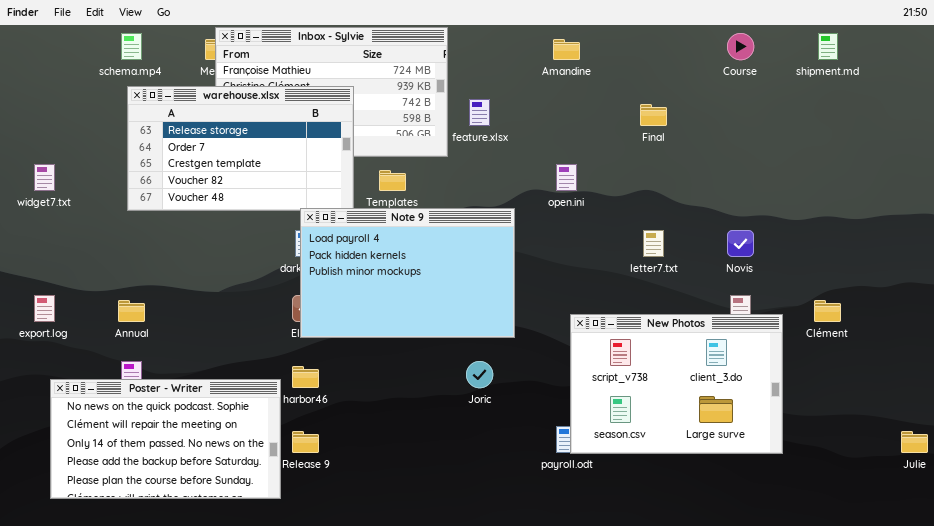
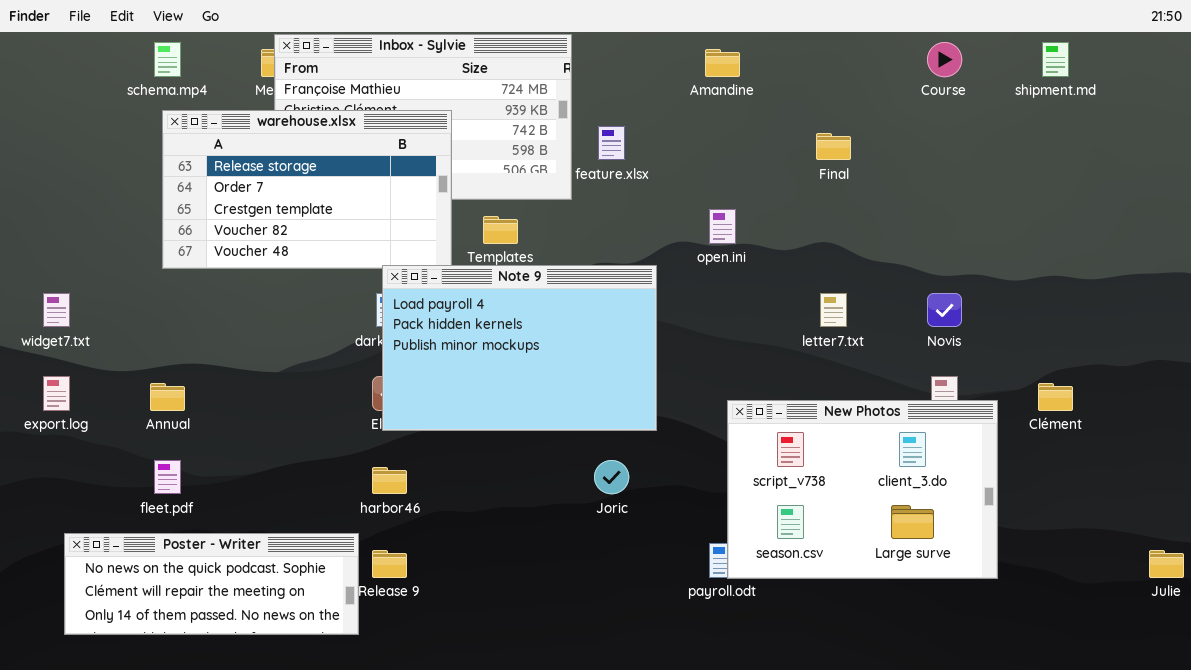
widget7.txt: [34,164,55,191] -> [43,293,70,327], moved
Poster - Writer: [50,379,281,499] -> [64,533,359,635], resized

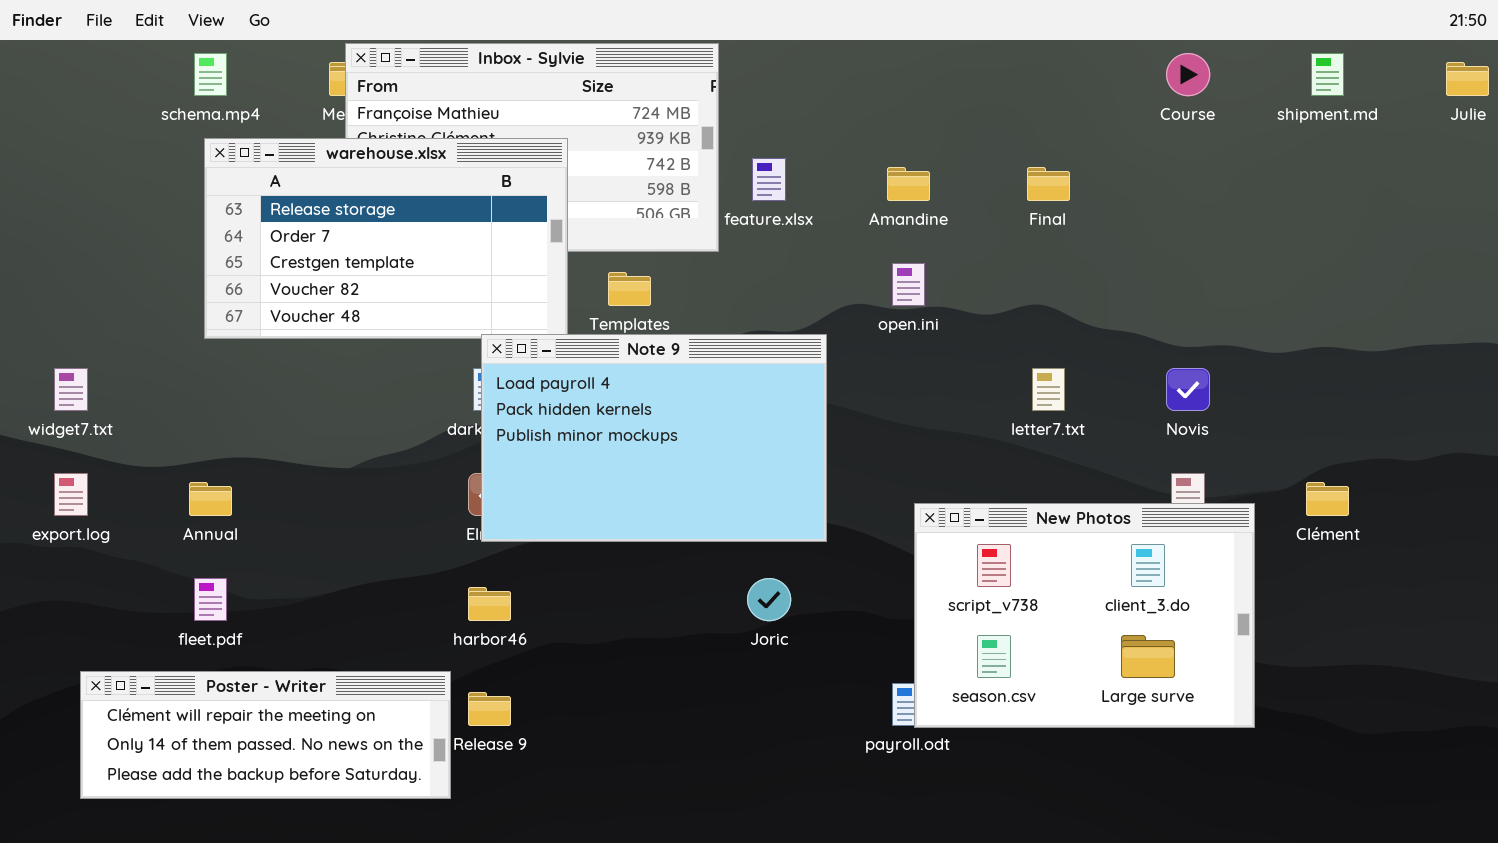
Amandine: [705,49,740,77] -> [887,167,930,201], moved
Poster - Writer: [64,533,359,635] -> [80,671,451,799], scrolled down 1 row
Julie: [1149,550,1184,578] -> [1446,62,1489,96], moved

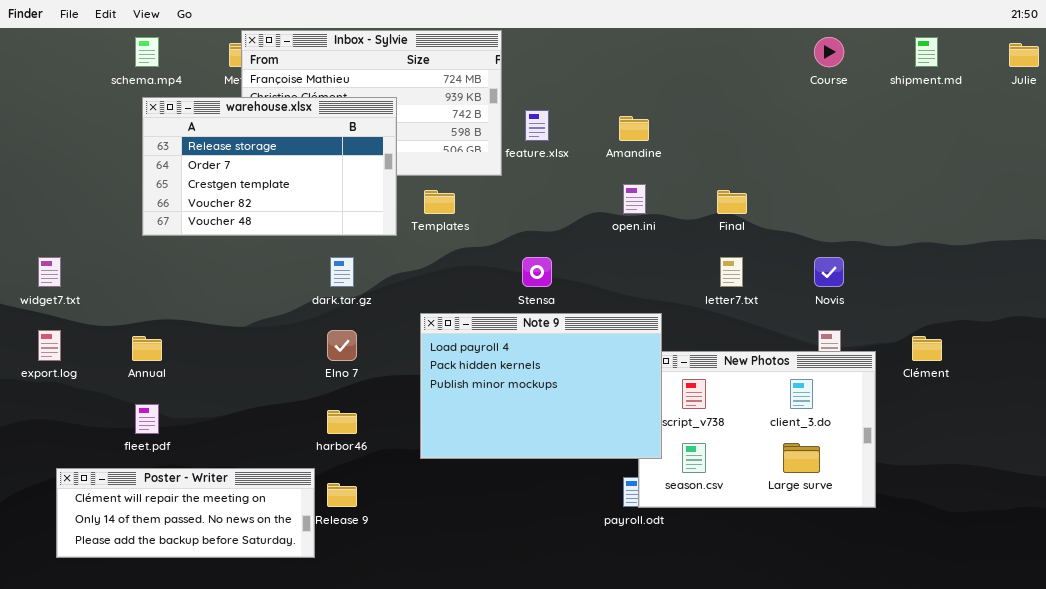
Final: [1027,167,1070,201] -> [717,190,747,214], moved
Note 9: [481,334,827,542] -> [420,313,662,459], moved

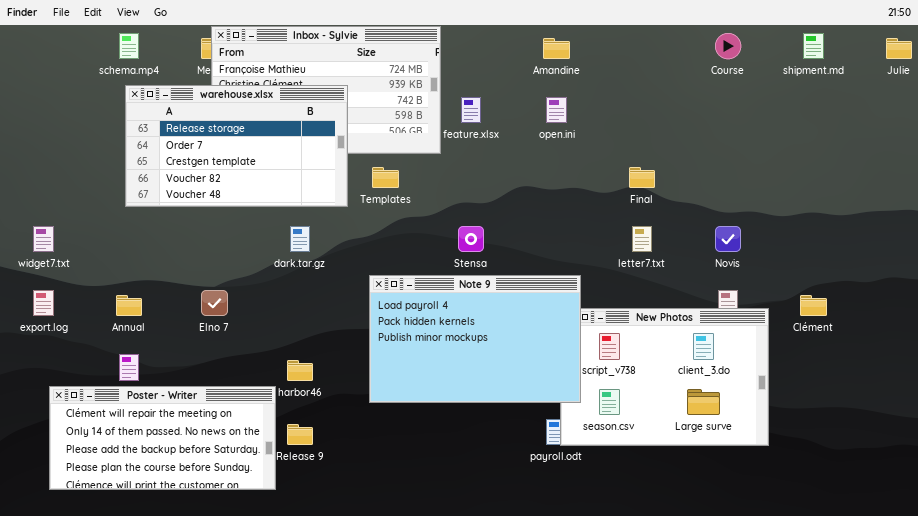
Amandine: [619,116,649,141] -> [543,38,570,59], moved
open.ini: [623,184,646,214] -> [546,97,567,123], moved
Elno 7: [327,330,357,361] -> [201,290,228,316], moved
Poster - Writer: [56,468,315,558] -> [49,386,276,490], resized

